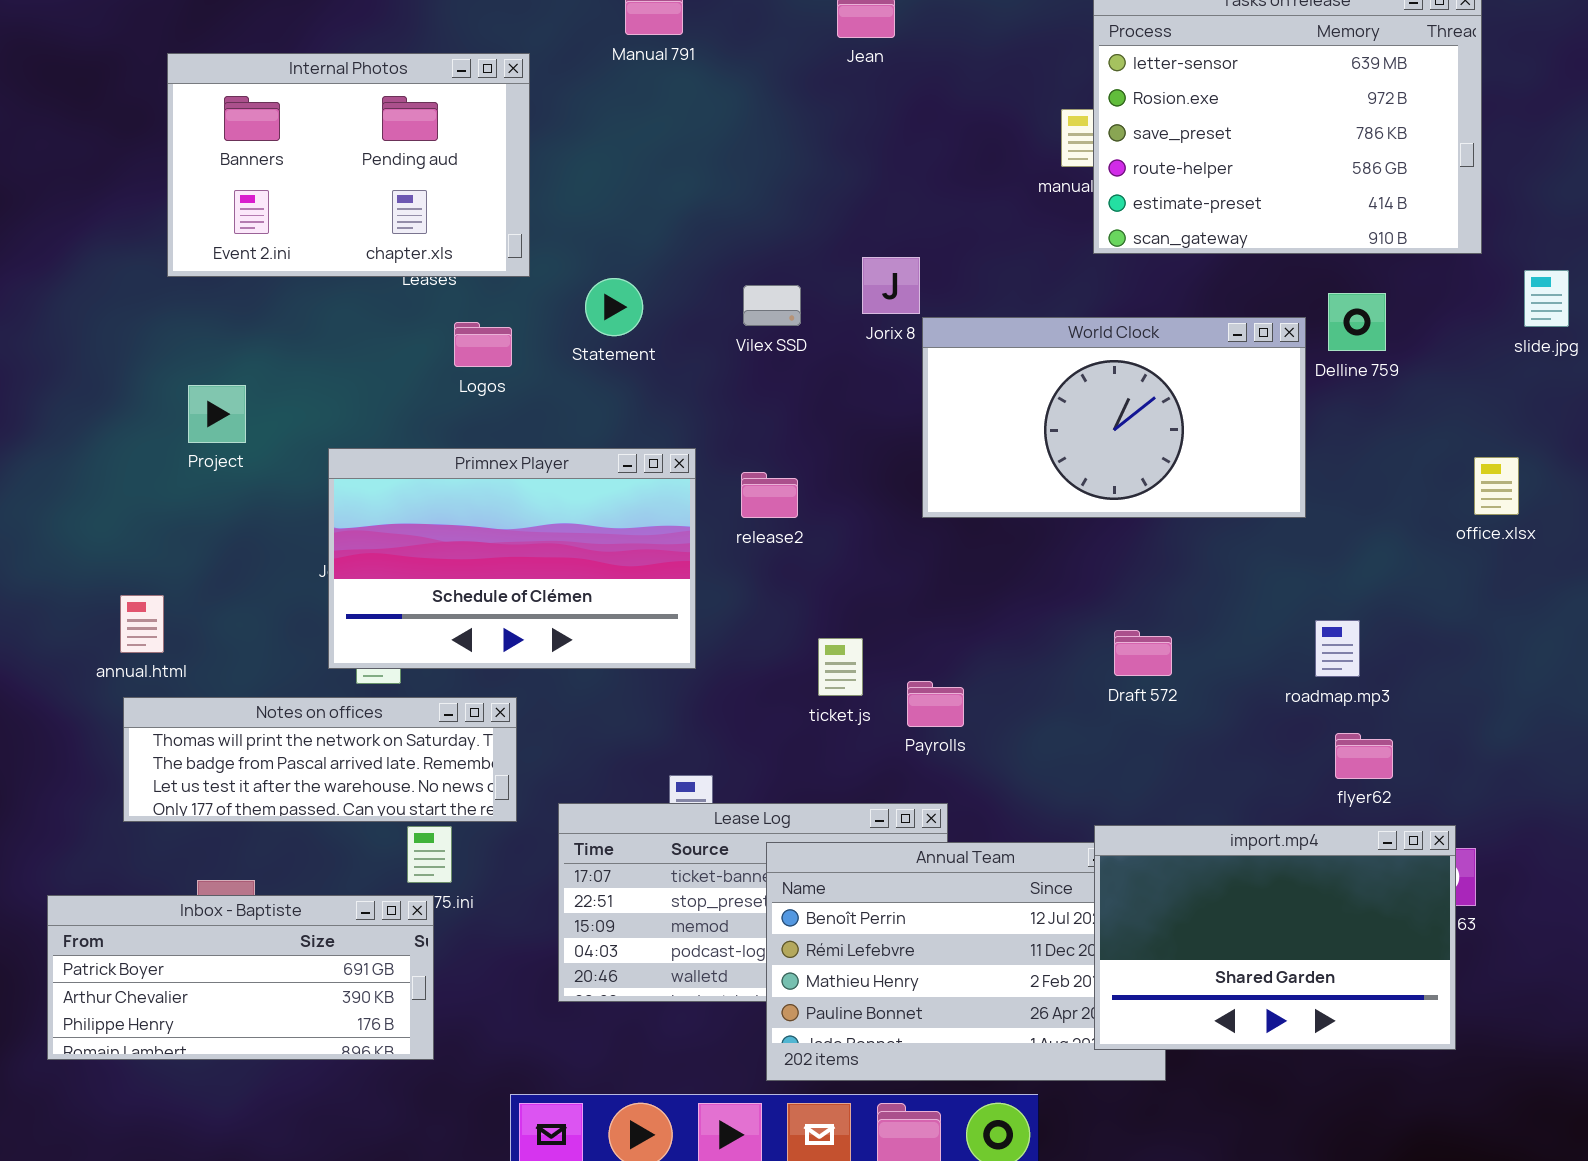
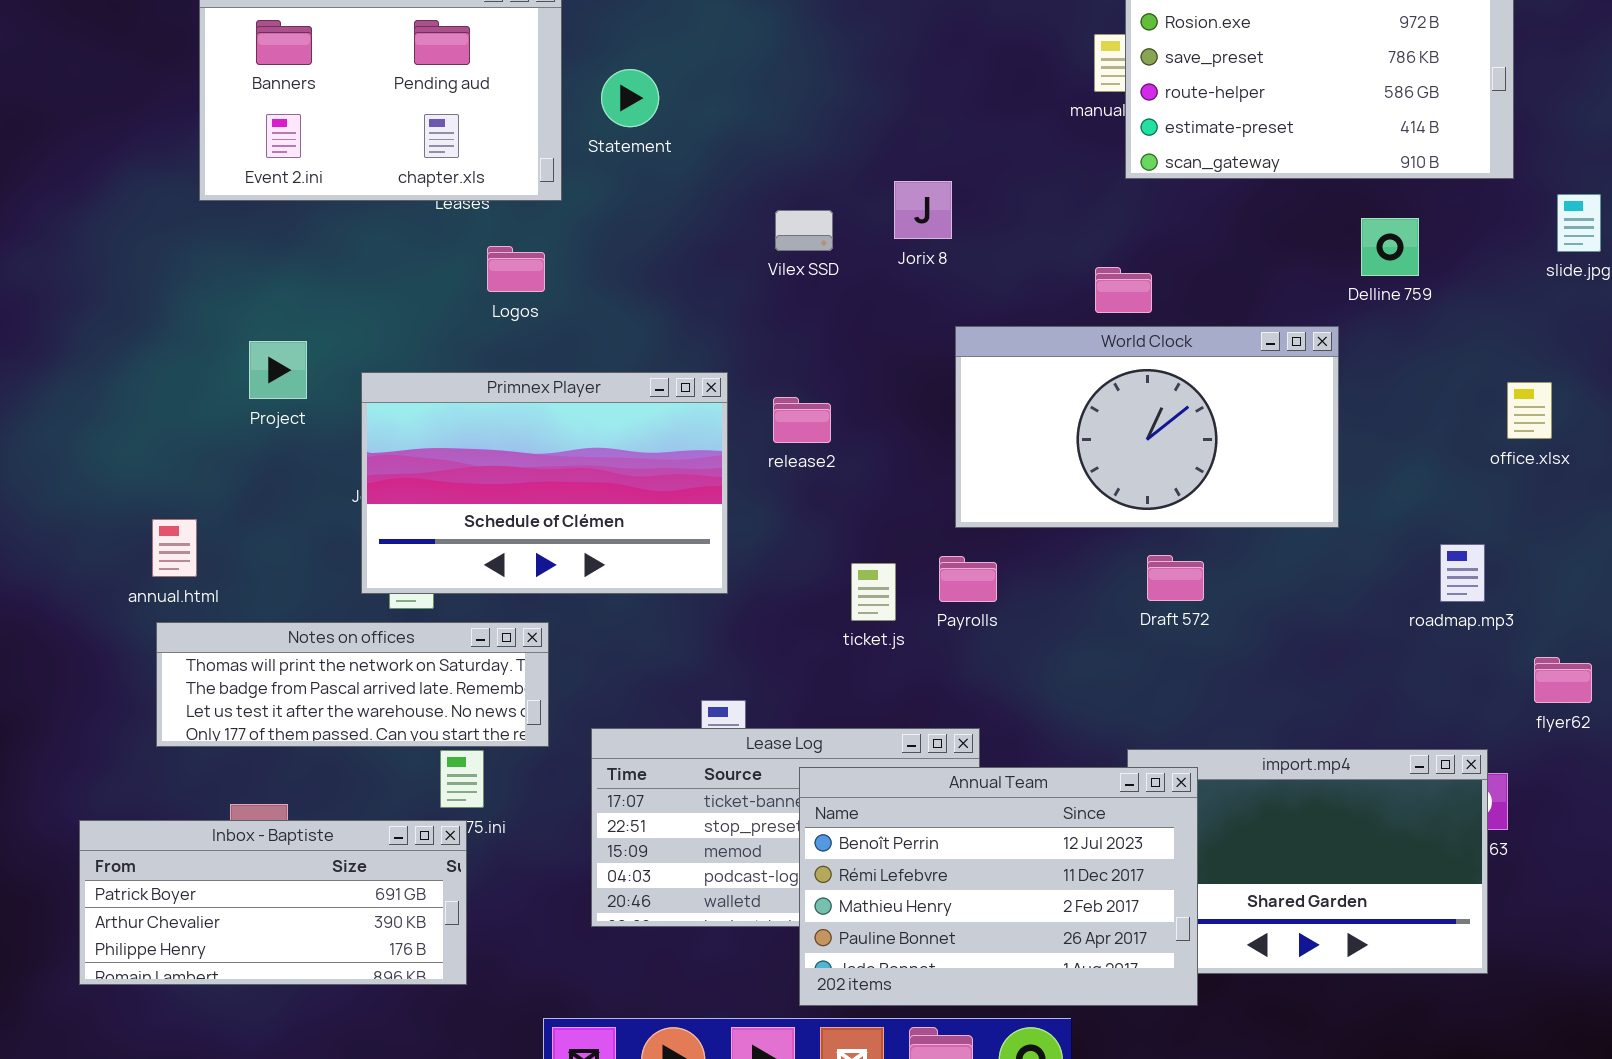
Statement: [585,278,643,336] -> [601,69,659,127], moved
World Clock: [922,317,1306,518] -> [955,326,1339,528], moved
Project: [188,385,246,443] -> [249,341,307,399], moved
roadmap.mp3: [1315,620,1360,677] -> [1440,544,1485,602], moved
Payrolls: [907,681,964,727] -> [939,556,997,602], moved
flyer62: [1335,733,1393,779] -> [1534,657,1592,703], moved
Annual Team: [766,842,1166,1081] -> [799,767,1198,1006], raised

